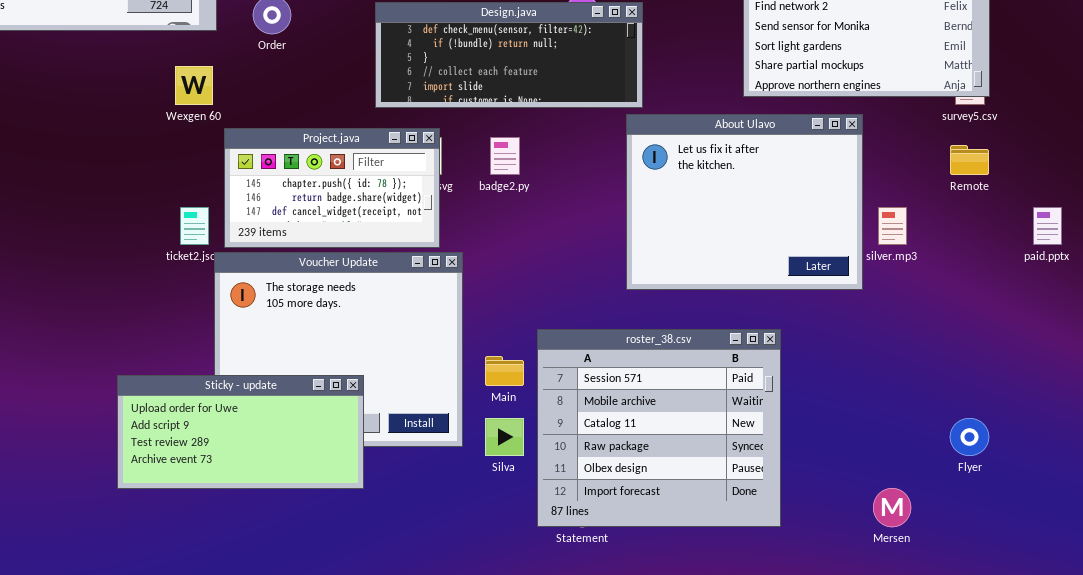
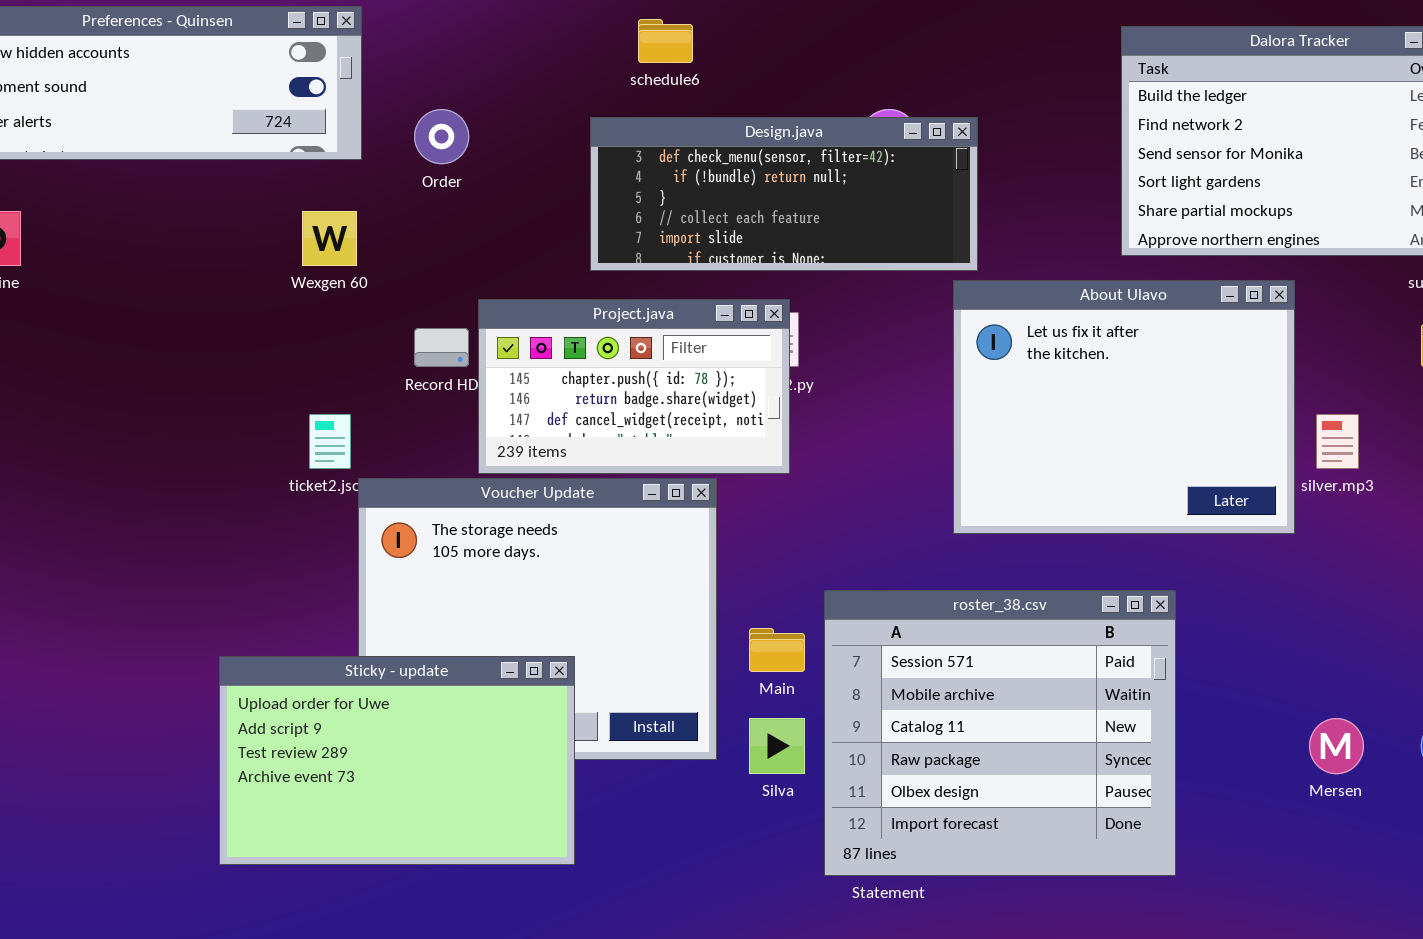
Project.java: [224,128,440,248] -> [478,299,790,474], moved
Sticky - update: [117,375,364,489] -> [219,656,575,865], resized
Mersen: [873,488,911,527] -> [1309,718,1364,774], moved

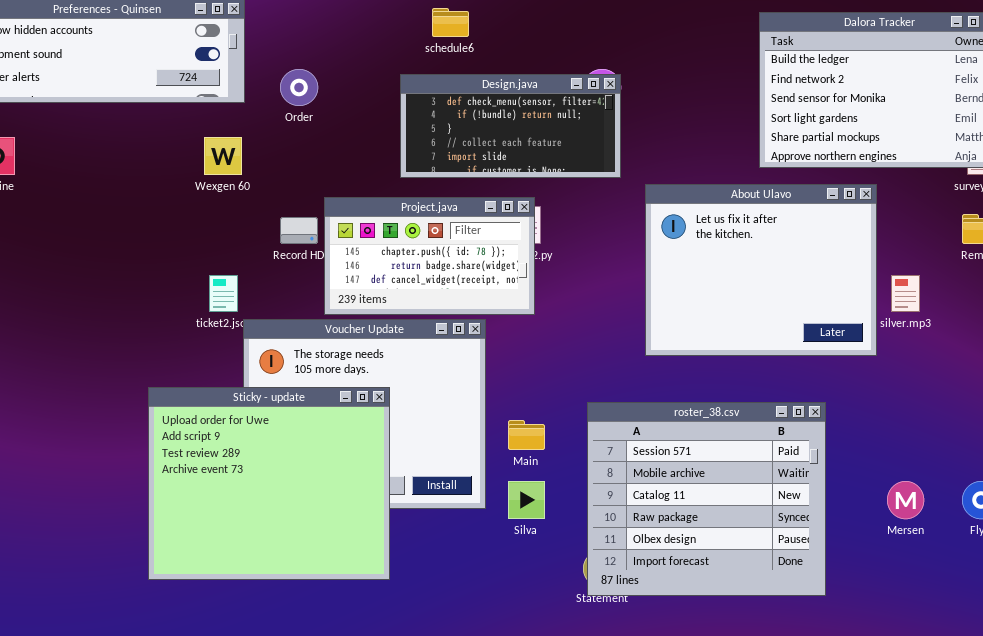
Design.java: [590,117,978,271] -> [400,74,621,178], resized
roster_38.csv: [824,590,1176,876] -> [587,402,826,596], moved
Sticky - update: [219,656,575,865] -> [148,387,390,580], resized

